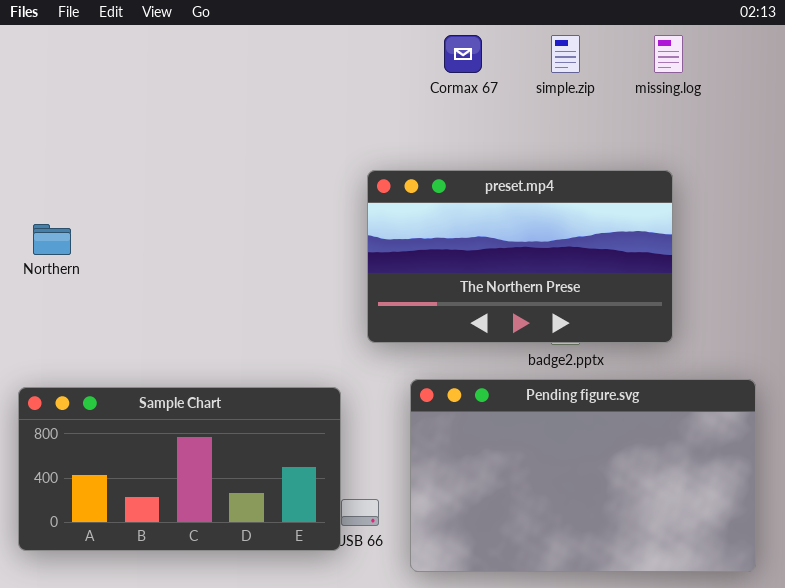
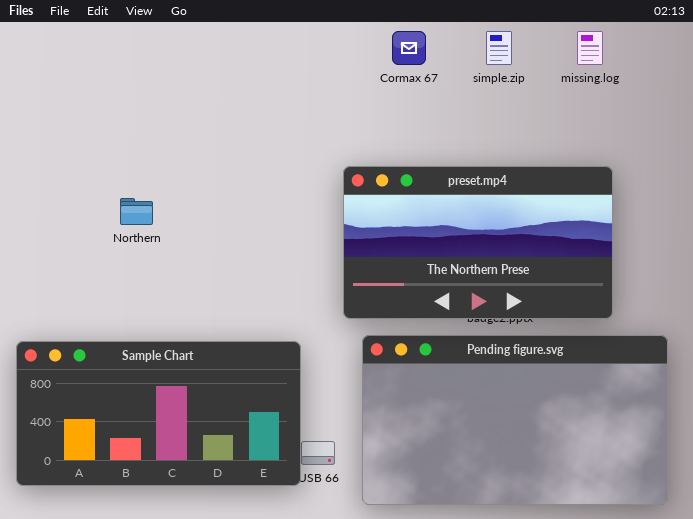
preset.mp4: [367,170,673,343] -> [343,166,613,319], moved
Northern: [33,224,71,255] -> [120,198,153,225], moved

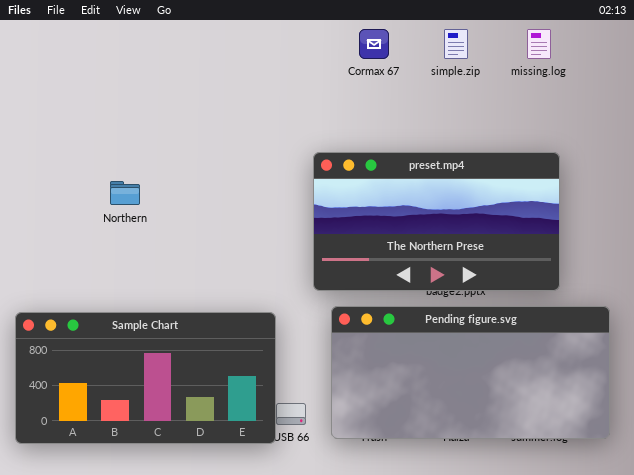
Pending figure.svg: [362,335,668,505] -> [331,306,610,439], resized

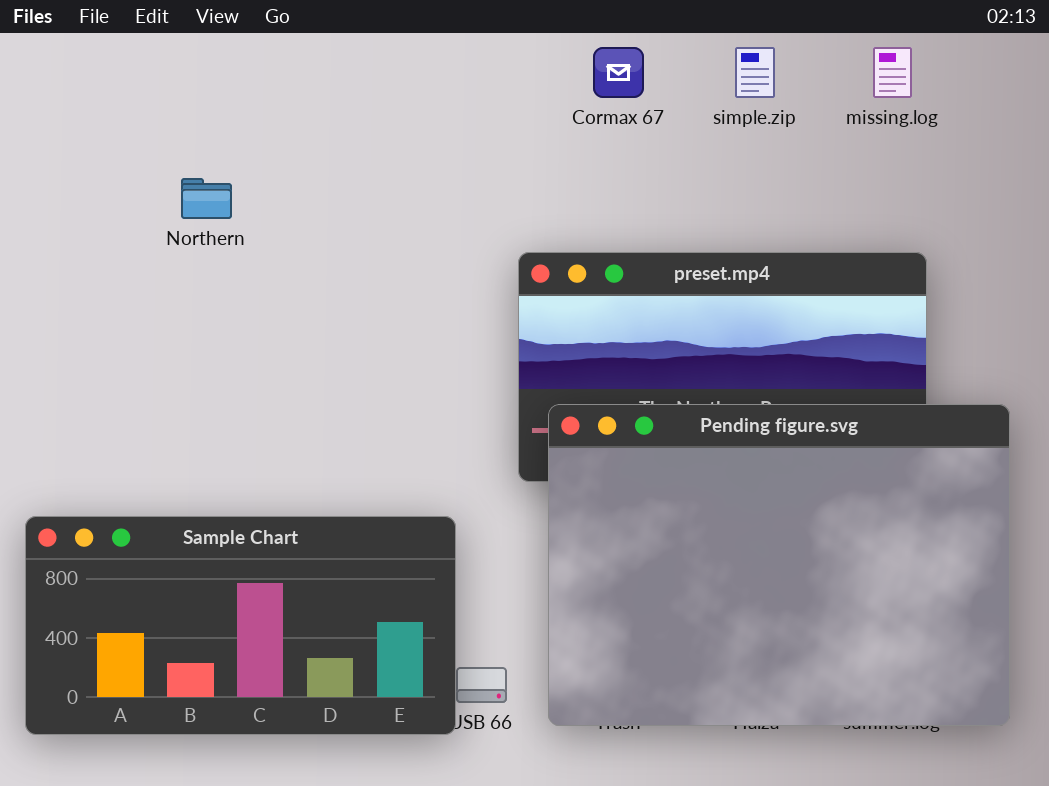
Northern: [110,181,140,205] -> [181,178,232,219], moved
Pending figure.svg: [331,306,610,439] -> [548,404,1010,726], resized

